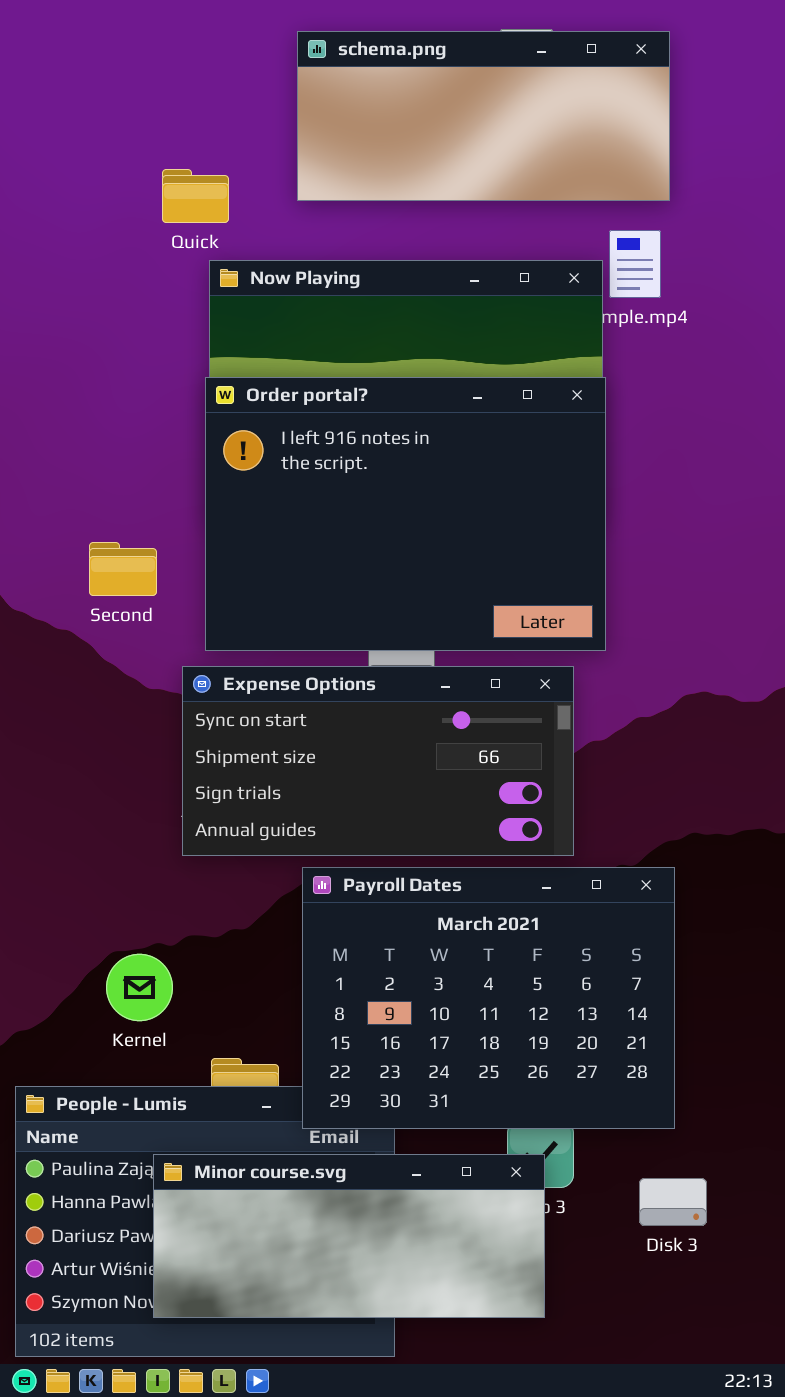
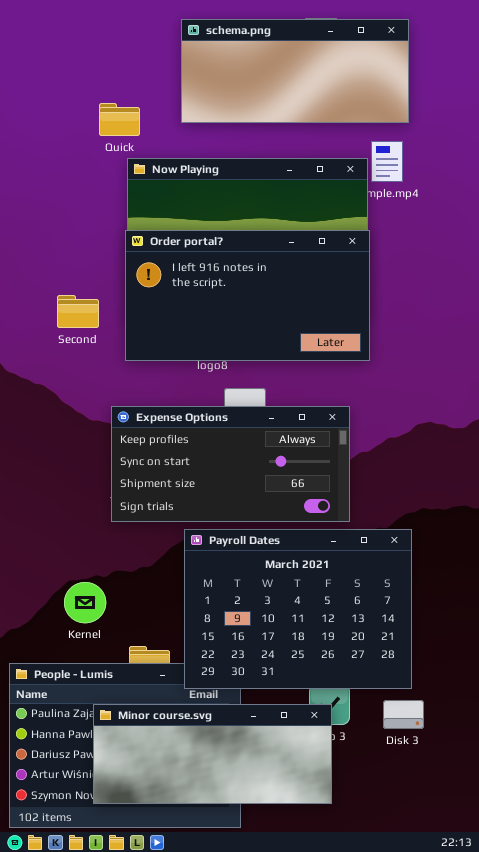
Order portal?: [205,377,606,651] -> [125,230,370,361], resized
Second: [89,542,157,596] -> [57,295,99,328], moved
Expense Options: [182,666,574,856] -> [111,406,350,522], scrolled up 1 row
Disk 3: [639,1178,707,1226] -> [383,700,424,729], moved

